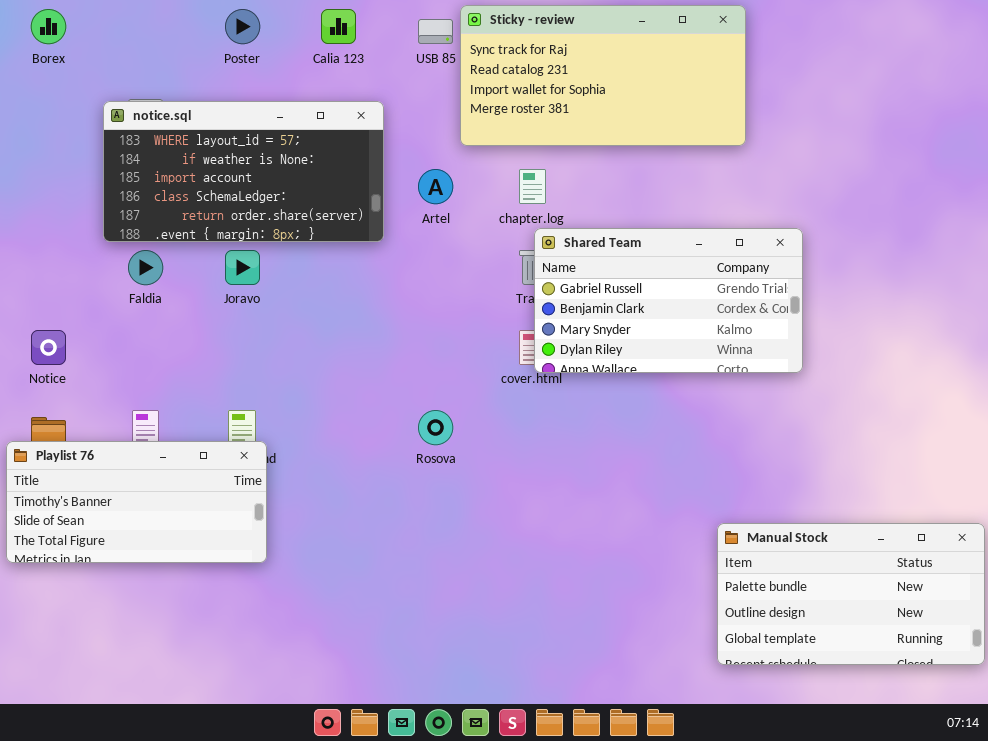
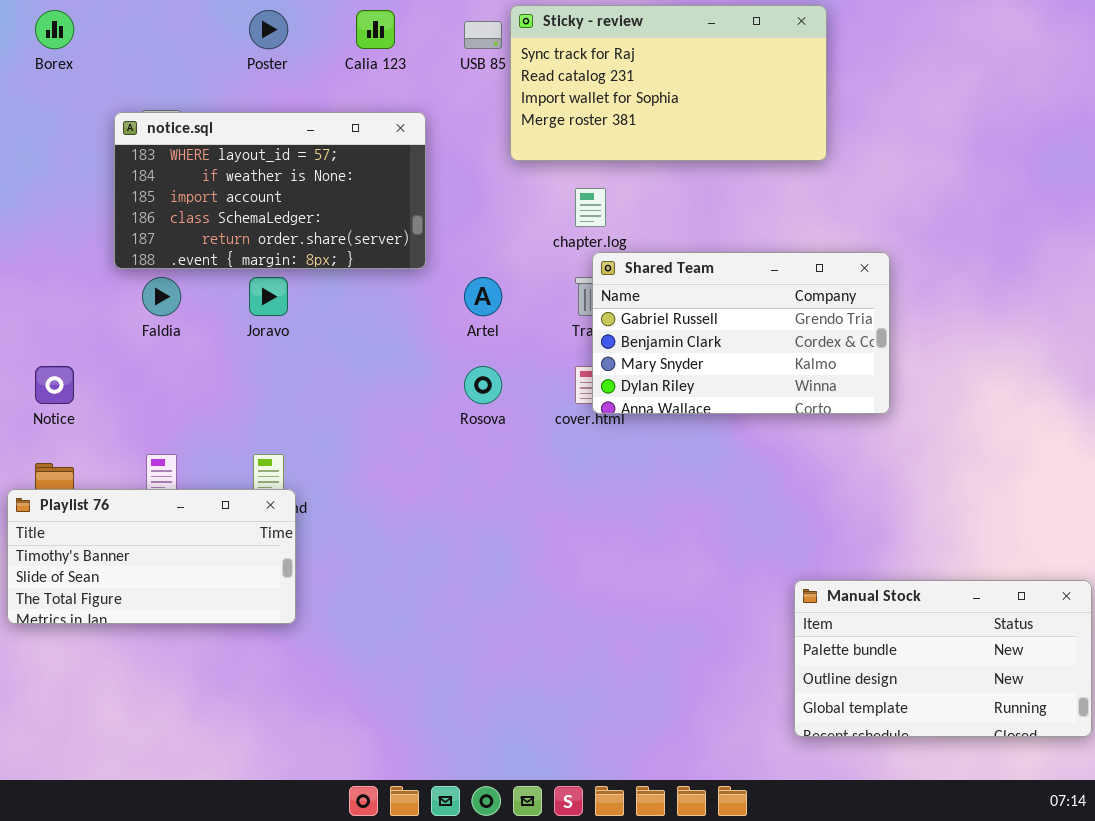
Artel: [418,169,453,204] -> [464,277,502,316], moved
Rosova: [418,410,453,445] -> [464,366,502,404], moved

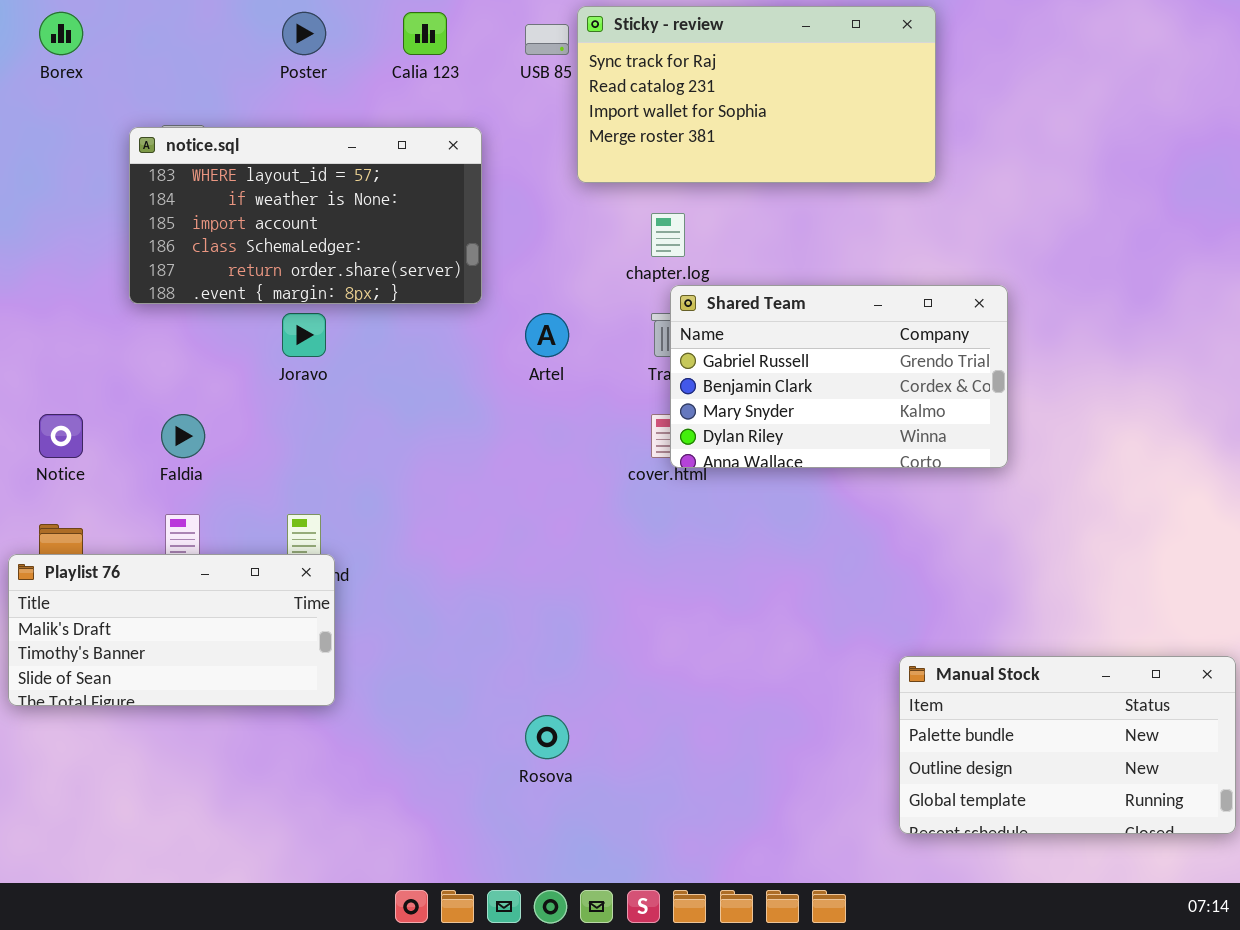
Faldia: [142,277,181,316] -> [161,414,205,458], moved
Rosova: [464,366,502,404] -> [525,715,569,759], moved
Playlist 76: [7,489,296,624] -> [8,554,335,706], scrolled up 1 row

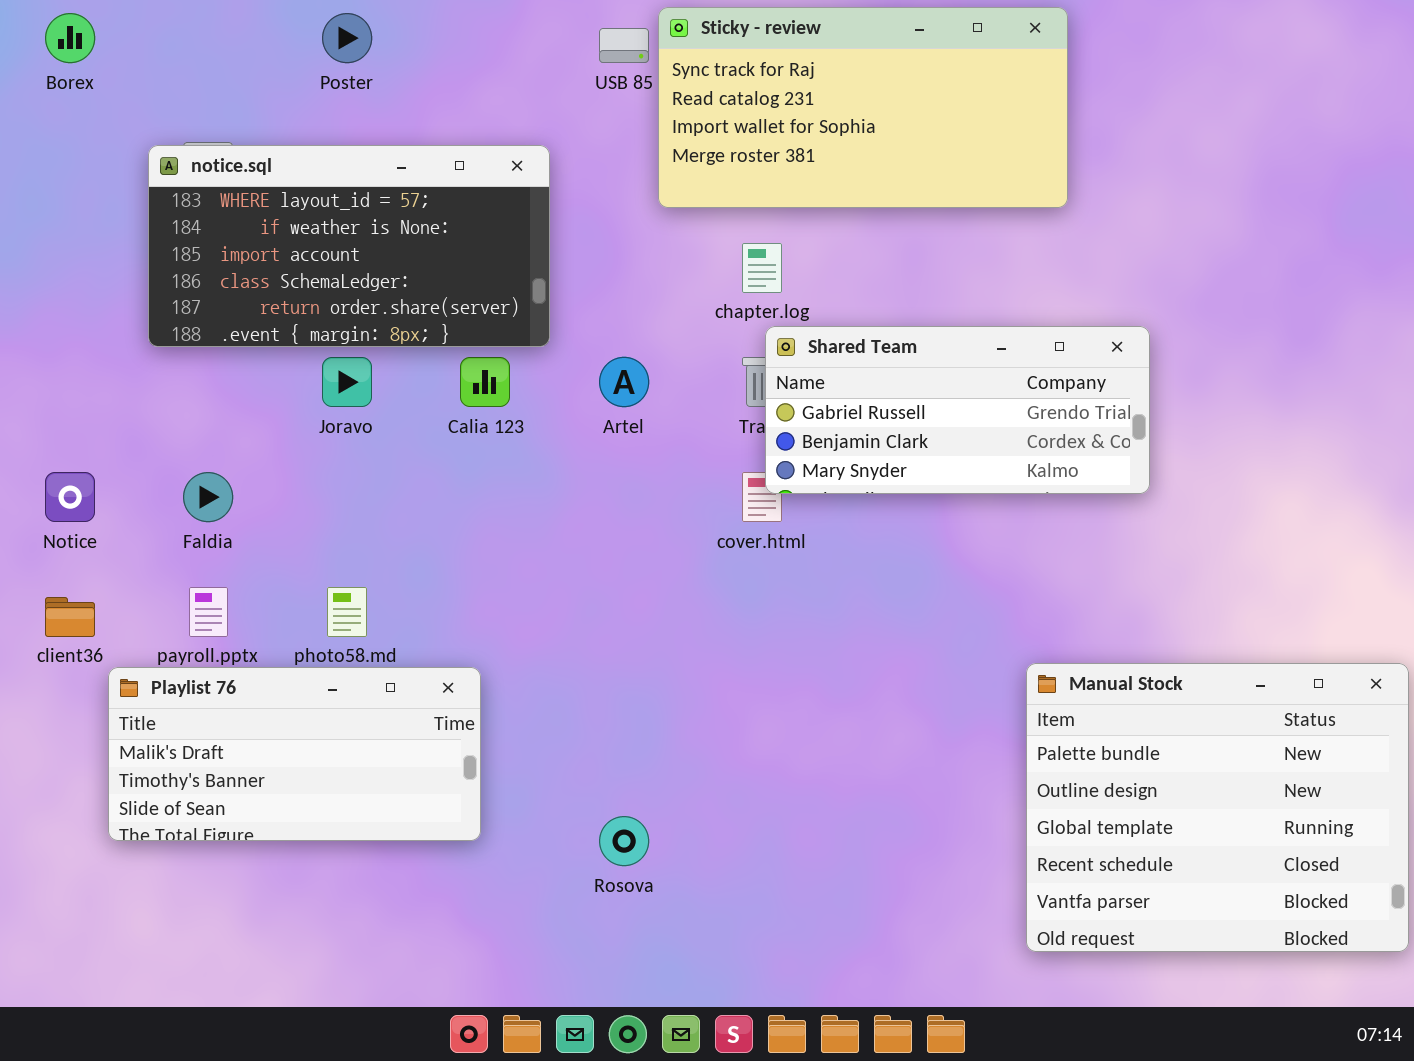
Calia 123: [403,12,447,55] -> [460,357,510,407], moved
Shared Team: [670,285,1008,468] -> [765,326,1150,494], resized
Playlist 76: [8,554,335,706] -> [108,667,481,841], moved
Manual Stock: [899,656,1236,834] -> [1026,663,1409,952], resized

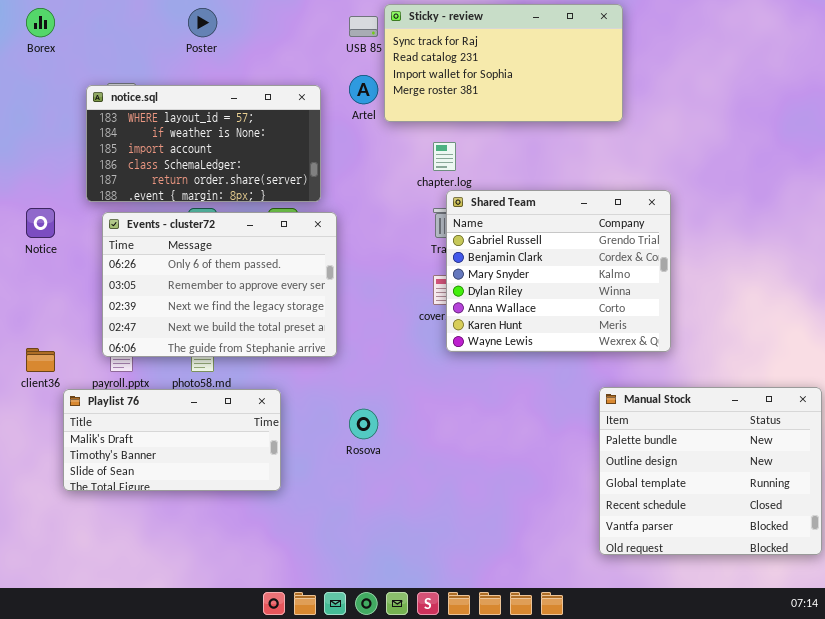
Shared Team: [765,326,1150,494] -> [446,190,671,352], resized
Artel: [599,357,649,407] -> [349,75,378,104], moved
Events - cluster72: none -> [102,212,337,357], opened
Notice: [45,472,95,522] -> [26,208,55,238], moved
Rosova: [599,816,649,866] -> [349,409,378,439], moved

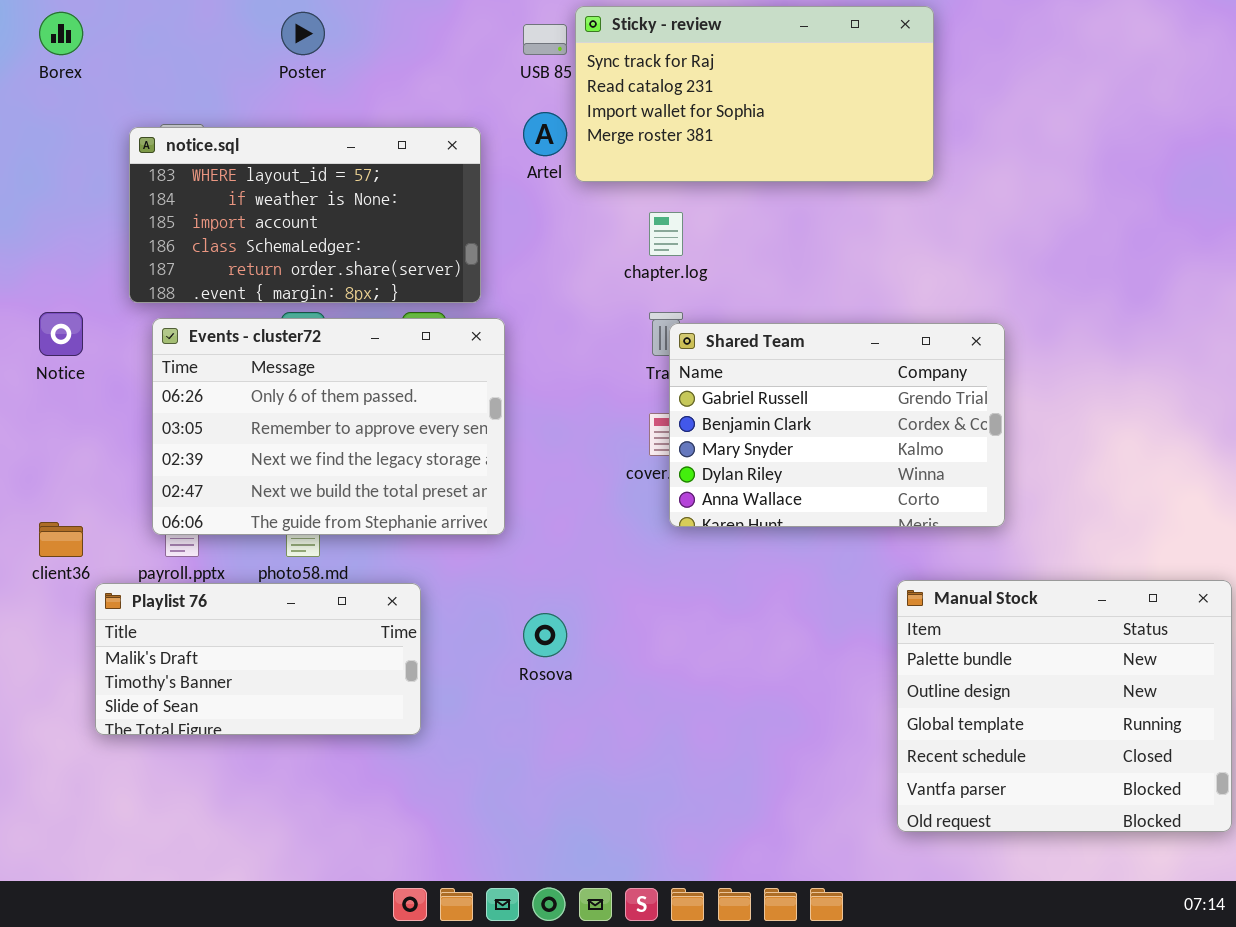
Shared Team: [446,190,671,352] -> [669,323,1005,527], resized

